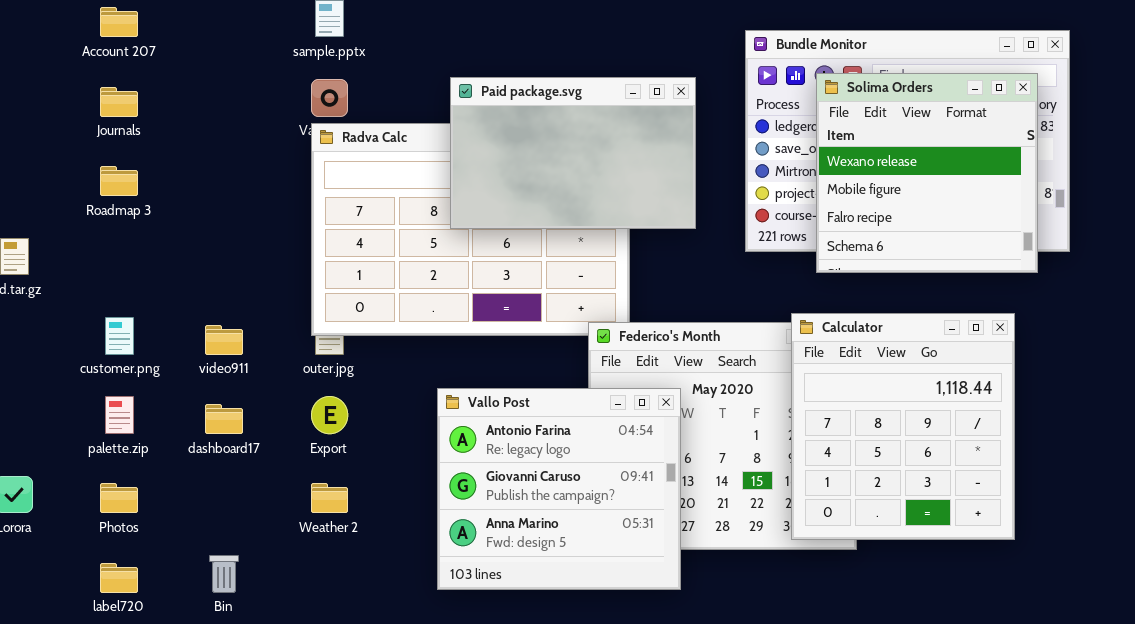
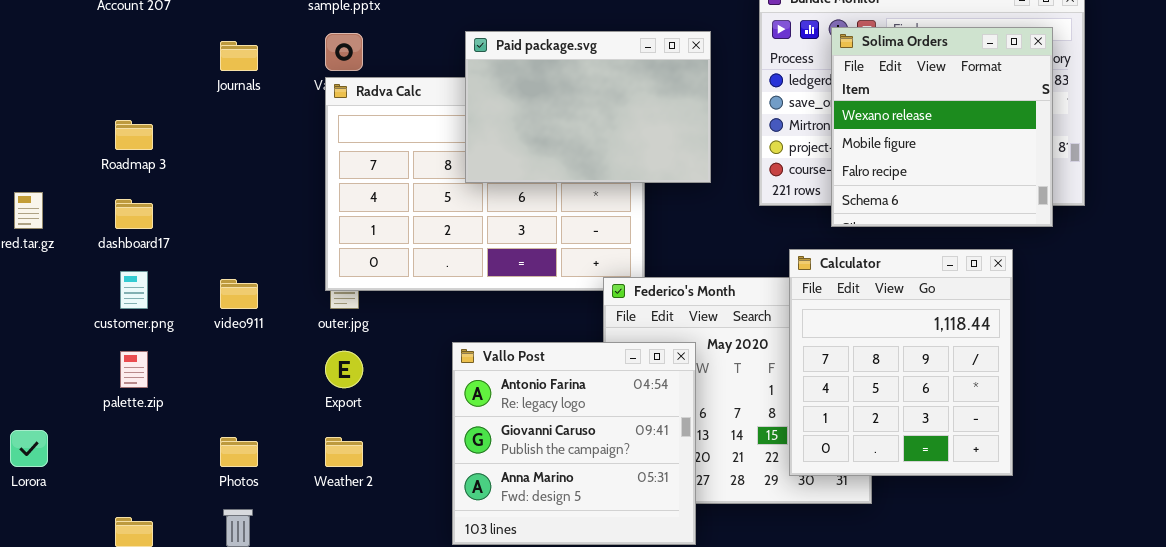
Journals: [100,87,138,117] -> [220,41,258,71], moved
Calculator: [791,313,1015,540] -> [789,249,1013,476], moved
dashboard17: [205,404,243,434] -> [115,199,153,229], moved
Photos: [100,483,138,513] -> [220,437,258,467], moved

